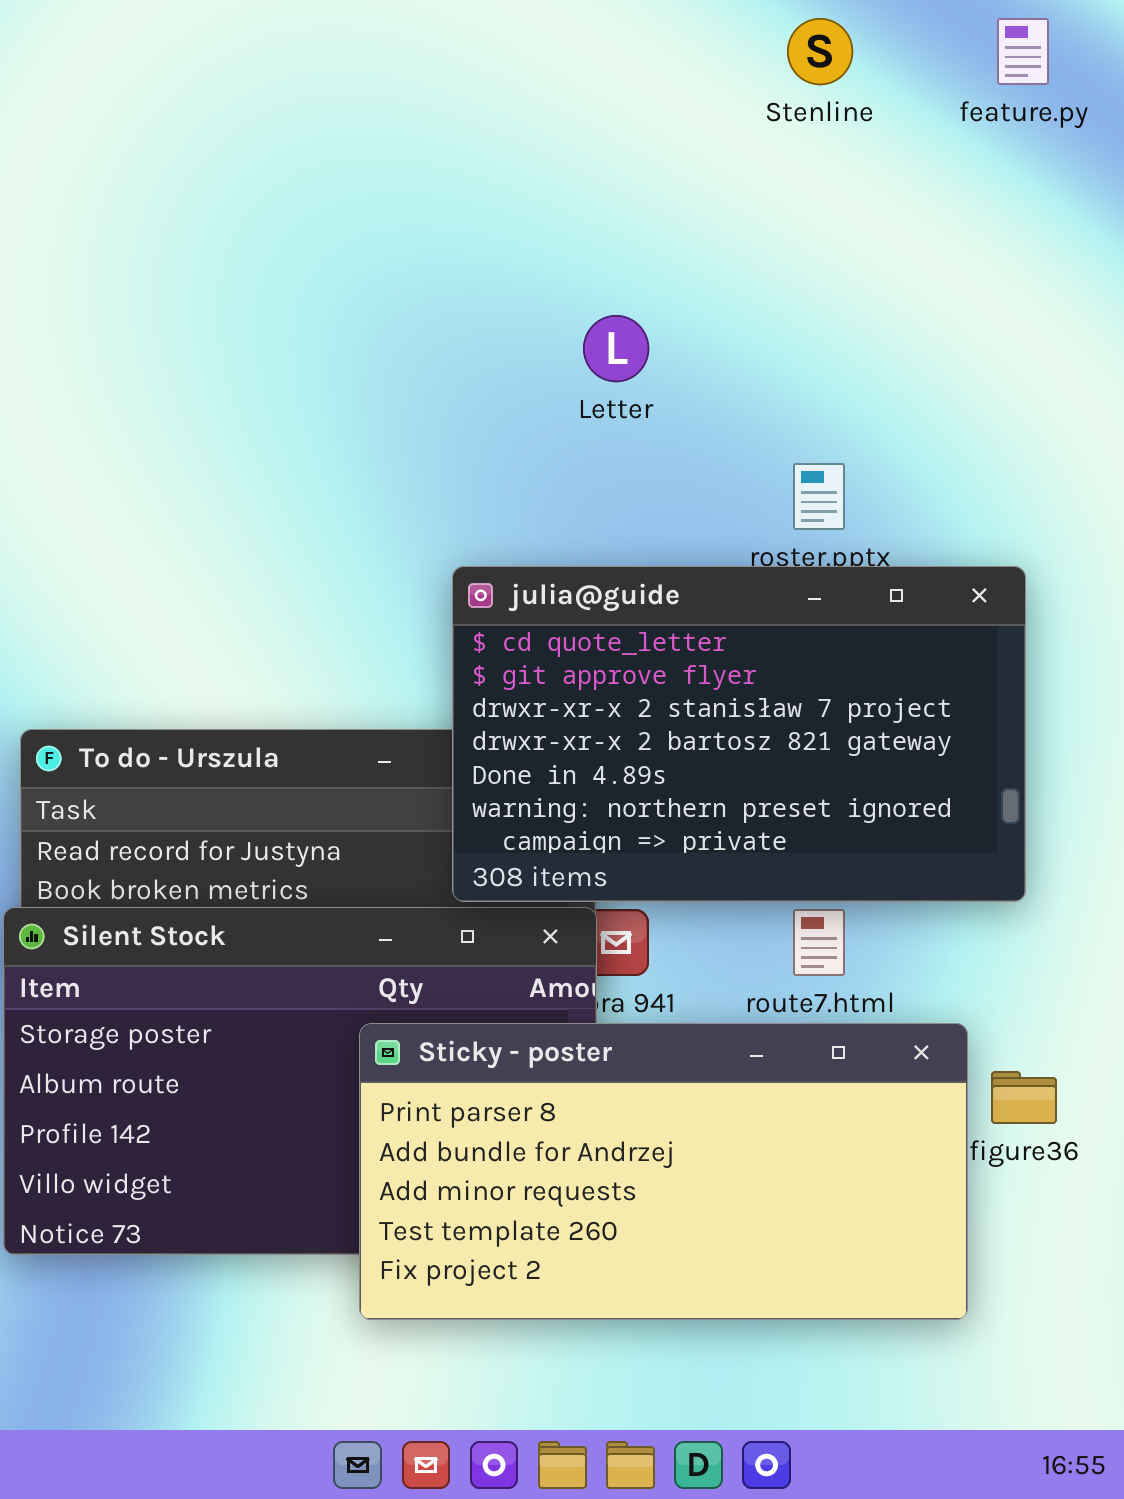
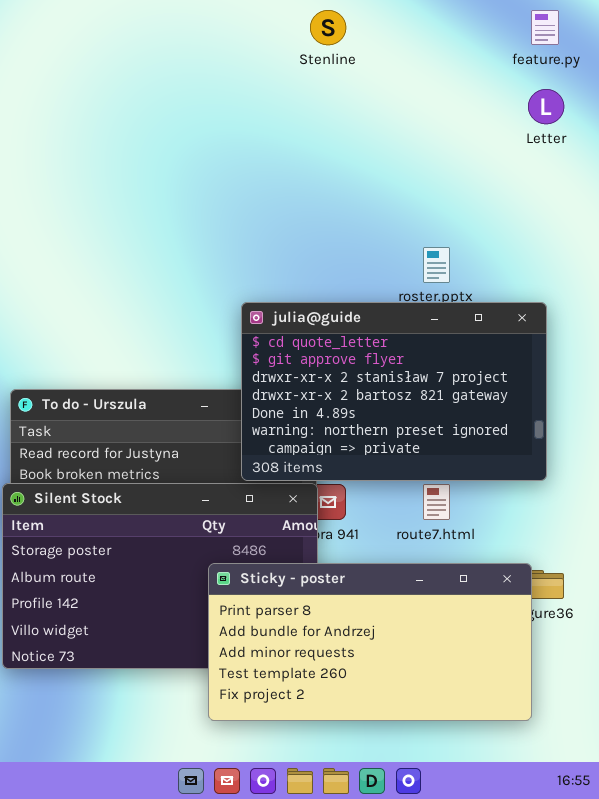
Stenline: [787,18,853,85] -> [310,10,346,45], moved
Letter: [583,315,649,382] -> [528,89,564,124], moved
Sticky - poster: [359,1023,968,1320] -> [208,563,532,721], moved

